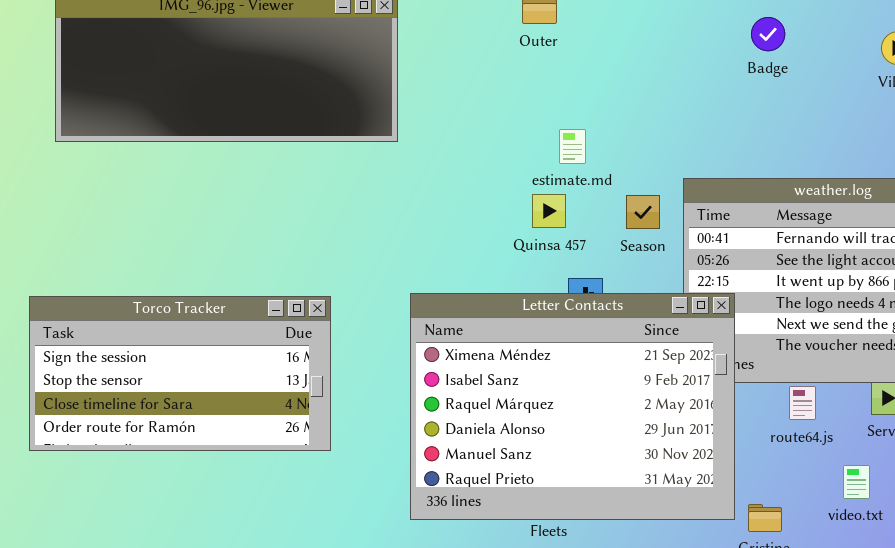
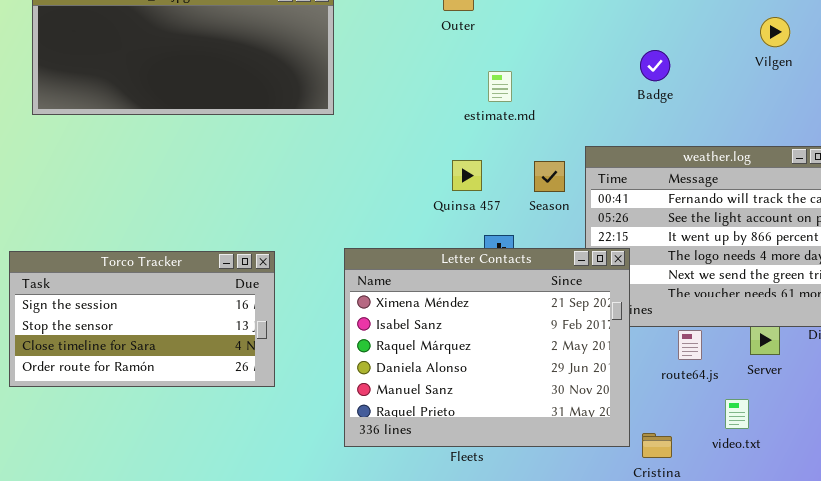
Badge: [751,17,785,51] -> [640,50,670,81], moved
estimate.md: [559,129,586,164] -> [488,71,512,102], moved

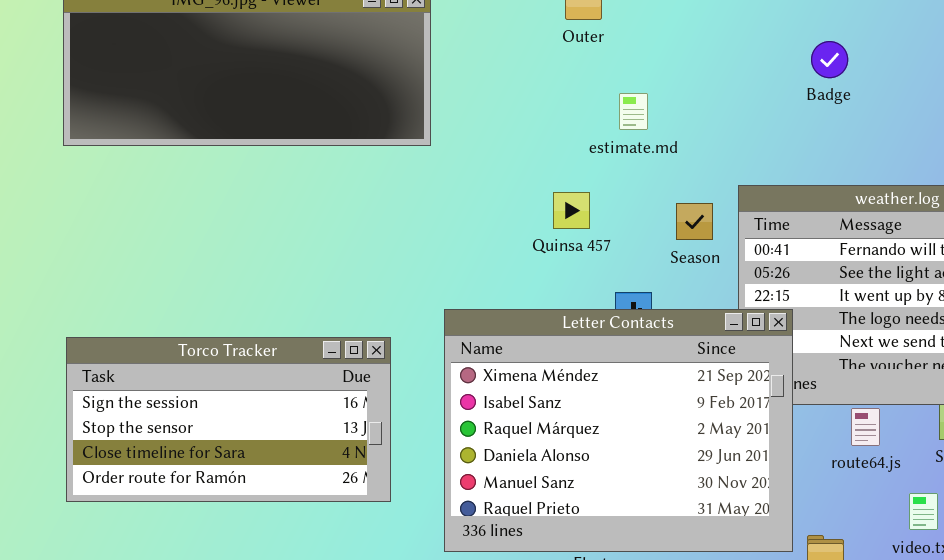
Badge: [640,50,670,81] -> [811,41,848,78], moved
Quinsa 457: [452,160,482,191] -> [553,192,590,229], moved
Torco Tracker: [9,251,275,387] -> [66,337,391,502], moved

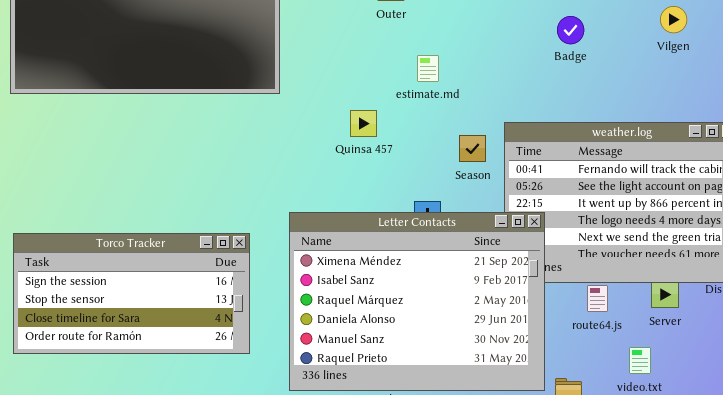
Quinsa 457: [553,192,590,229] -> [350,110,377,137], moved

